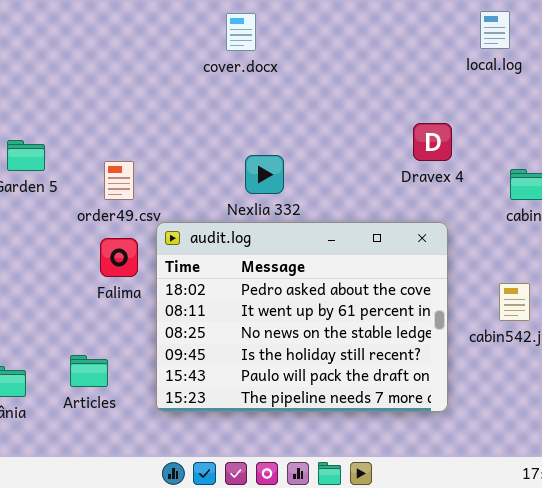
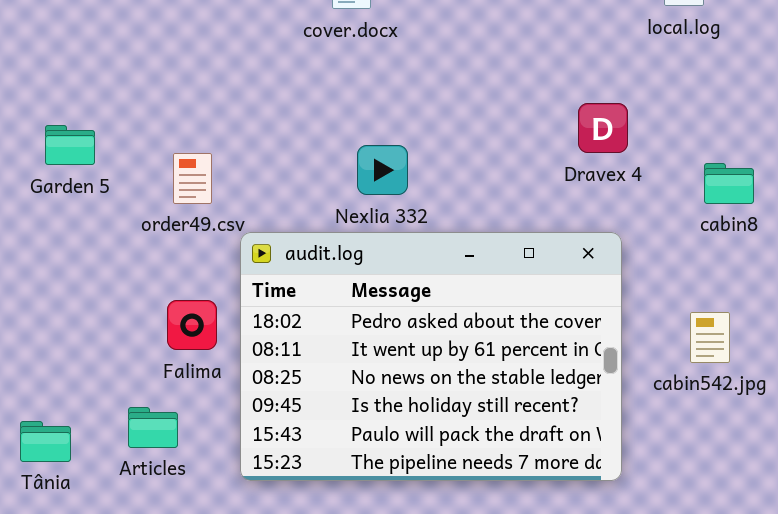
Falima: [100,238,138,277] -> [167,300,217,350], moved

